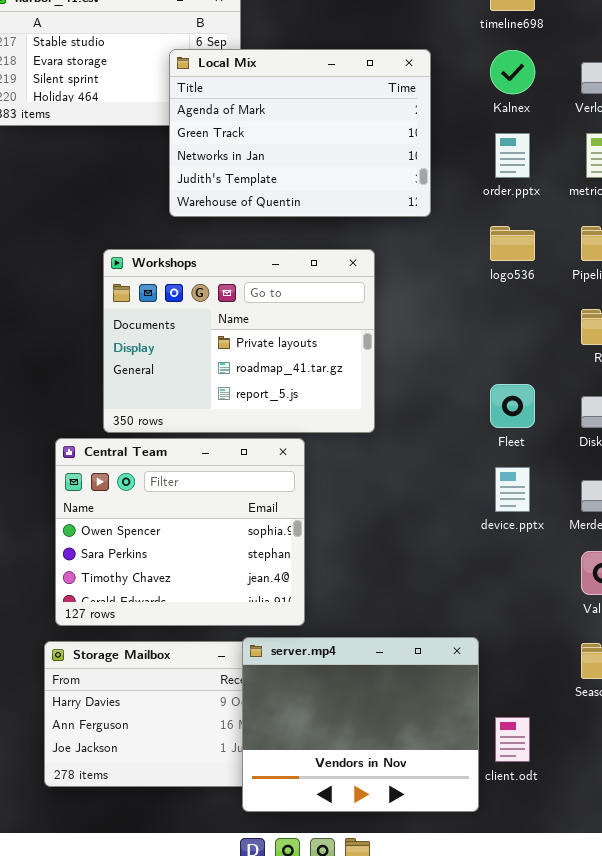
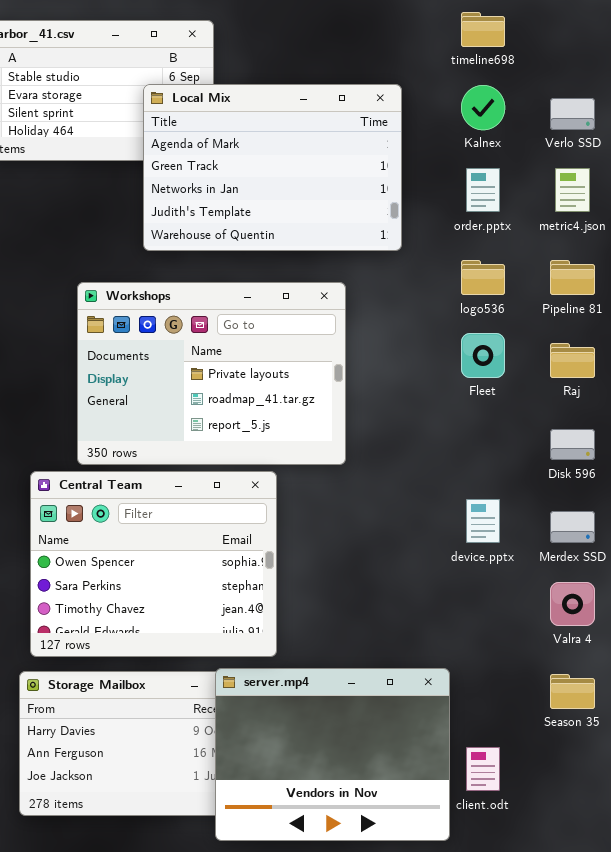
Fleet: [490,384,535,428] -> [461,333,505,378], moved

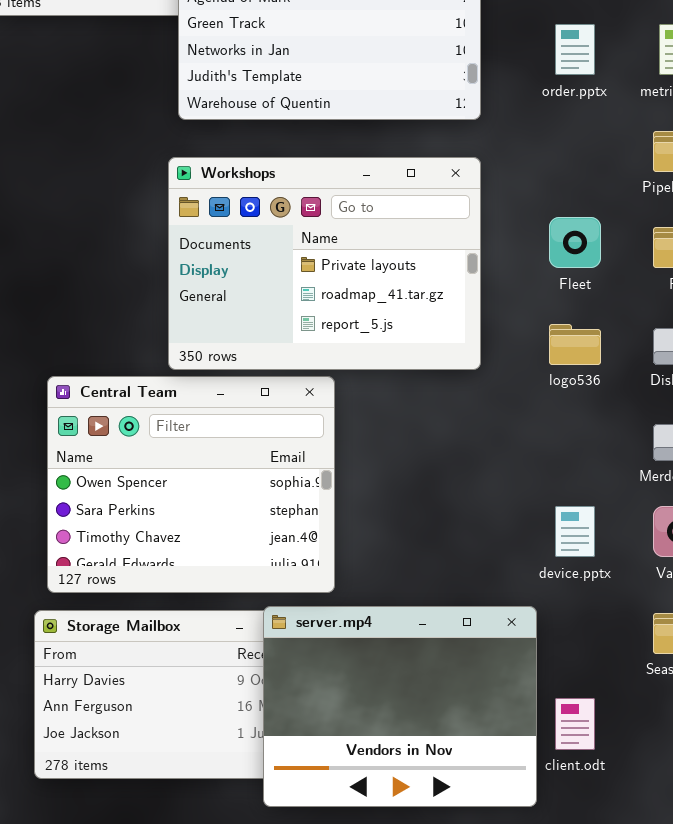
logo536: [461,260,505,295] -> [549,324,601,365], moved
Workshops: [77,282,346,465] -> [168,157,481,370], moved
device.pptx: [466,499,500,543] -> [555,506,595,557], moved

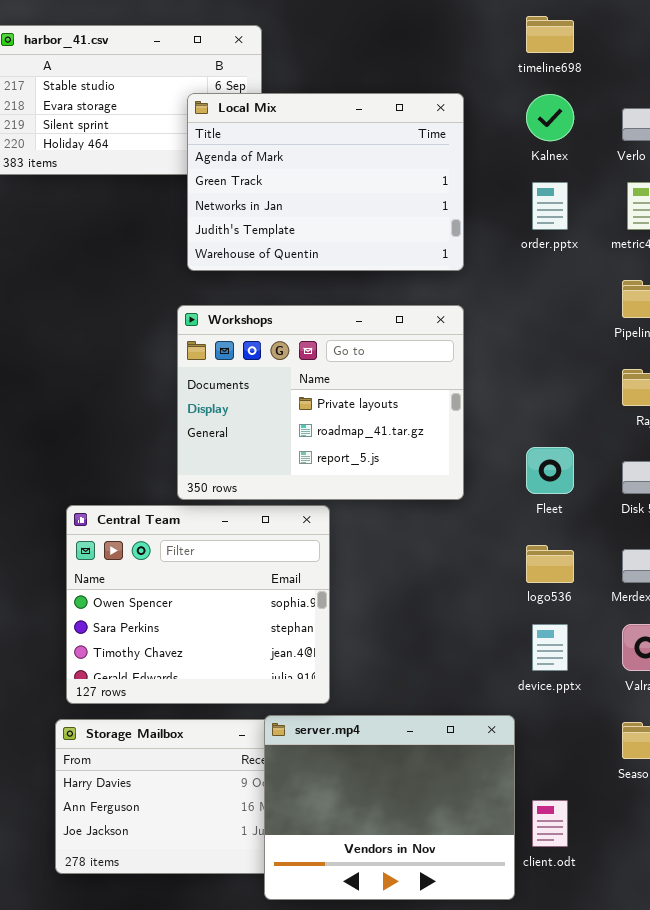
Fleet: [549,217,601,268] -> [526,447,574,494], moved
logo536: [549,324,601,365] -> [526,545,574,583], moved

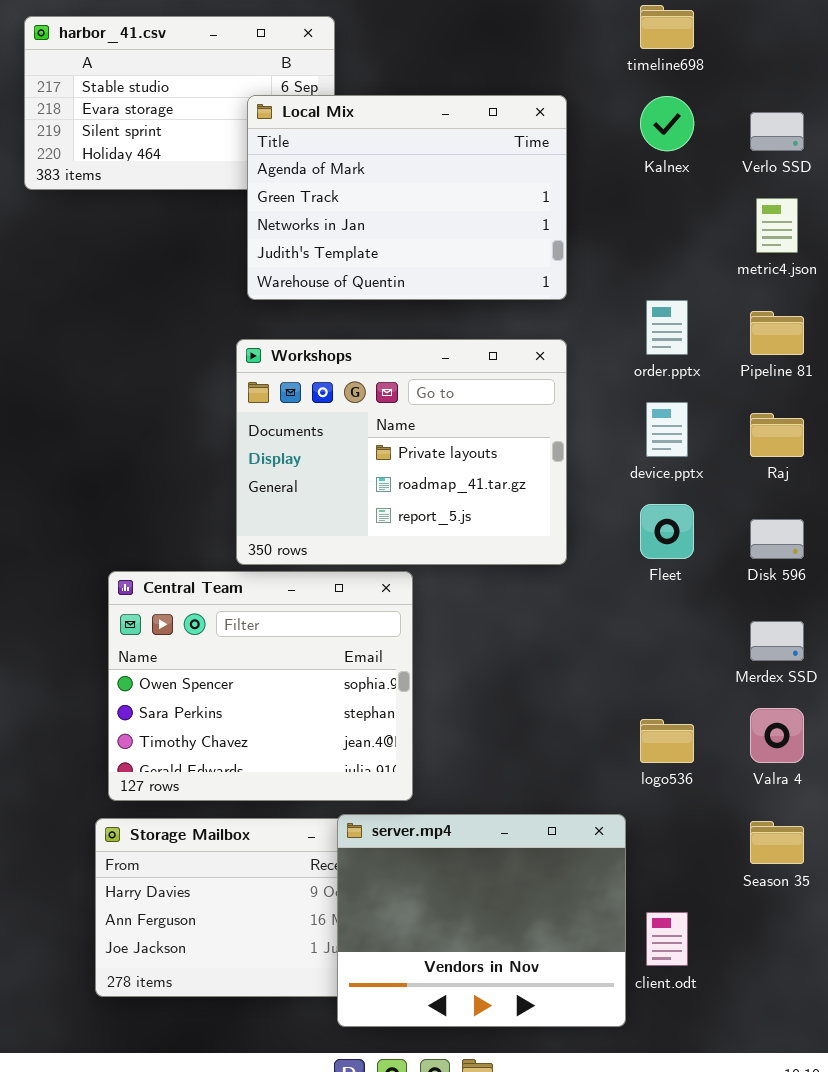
order.pptx: [532,182,568,230] -> [646,300,688,355], moved
logo536: [526,545,574,583] -> [640,719,694,763], moved
device.pptx: [532,624,568,671] -> [646,402,688,457], moved

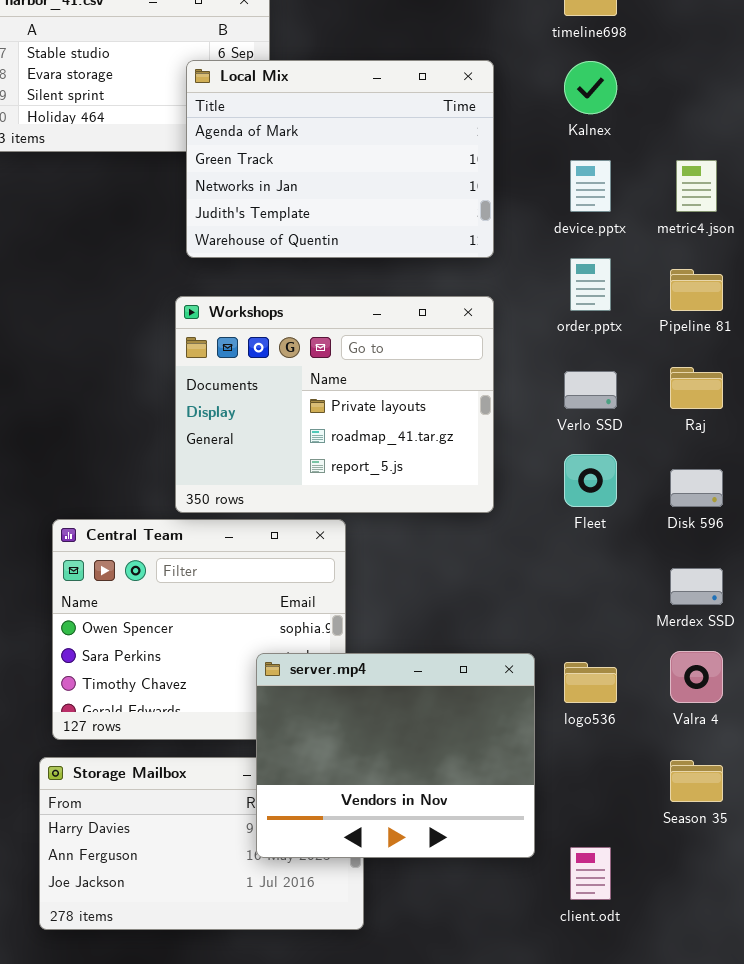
Verlo SSD: [750,112,804,151] -> [564,371,617,409], moved
device.pptx: [646,402,688,457] -> [570,160,611,212], moved
server.mp4: [337,814,626,1027] -> [256,653,535,858], moved

